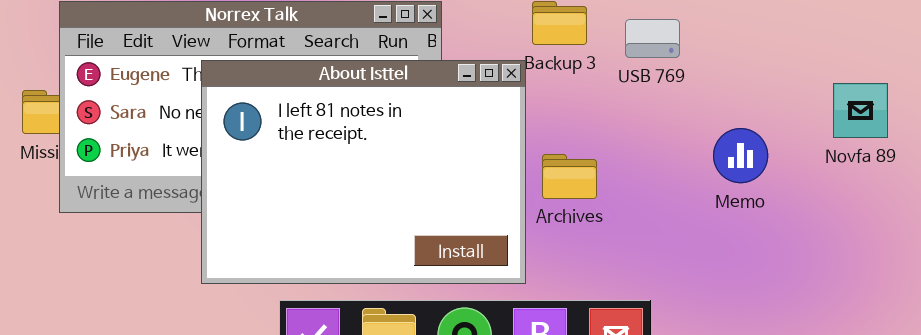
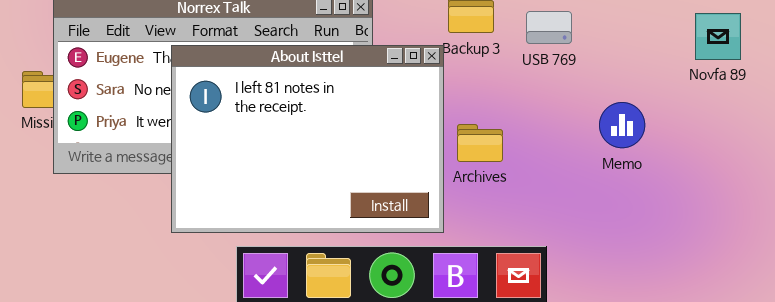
Novfa 89: [833,83,888,138] -> [695,13,741,60], moved

